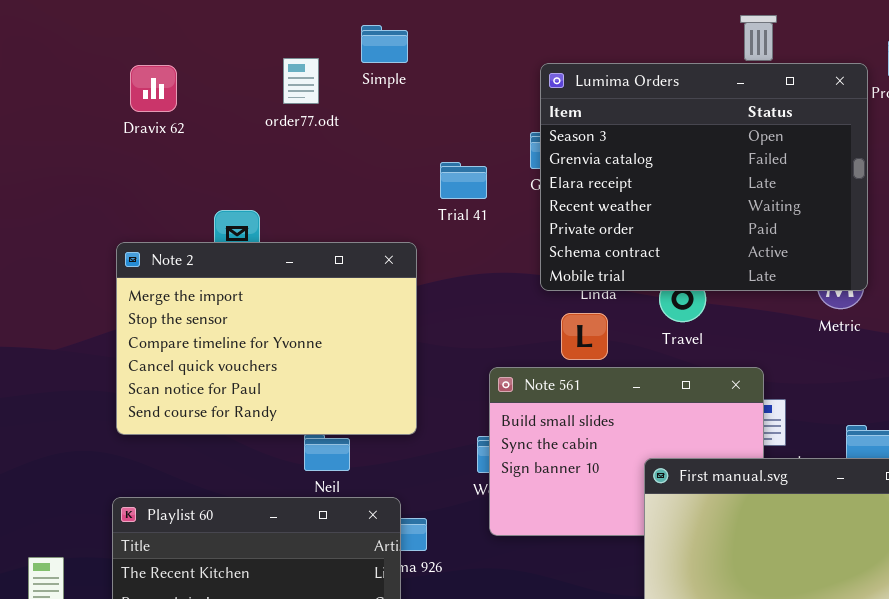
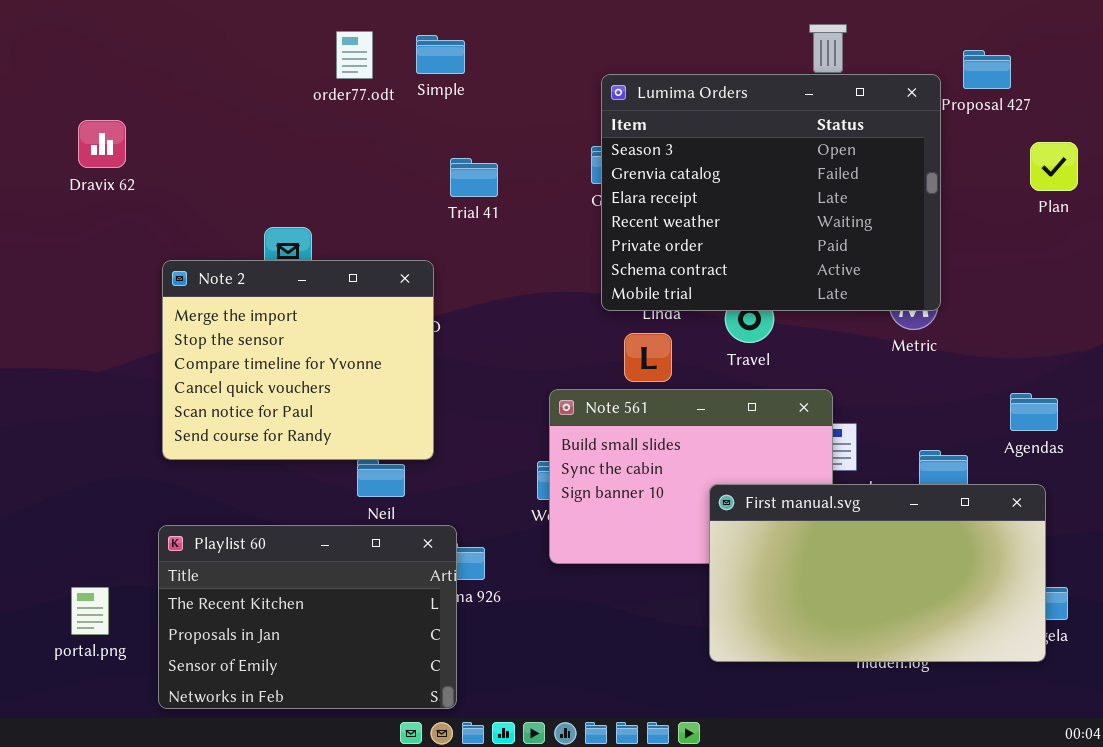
order77.odt: [283,58,319,104] -> [336,31,373,79], moved
Dravix 62: [130,65,177,112] -> [78,120,126,168], moved
Trial 41: [440,162,487,199] -> [450,158,498,197], moved
Note 2: [116,242,417,435] -> [162,260,434,460], resized

